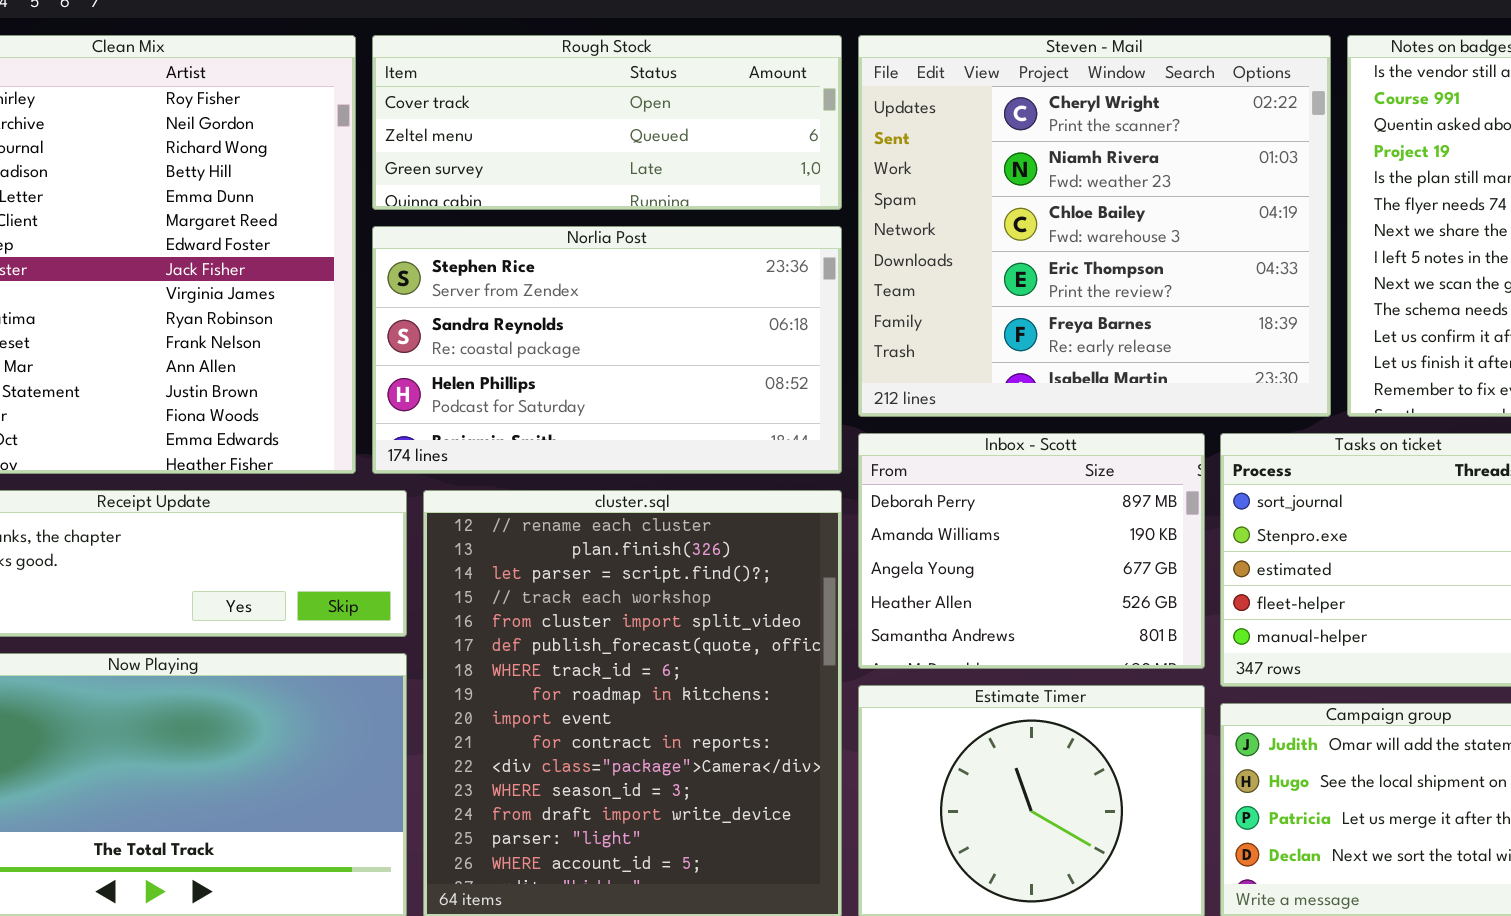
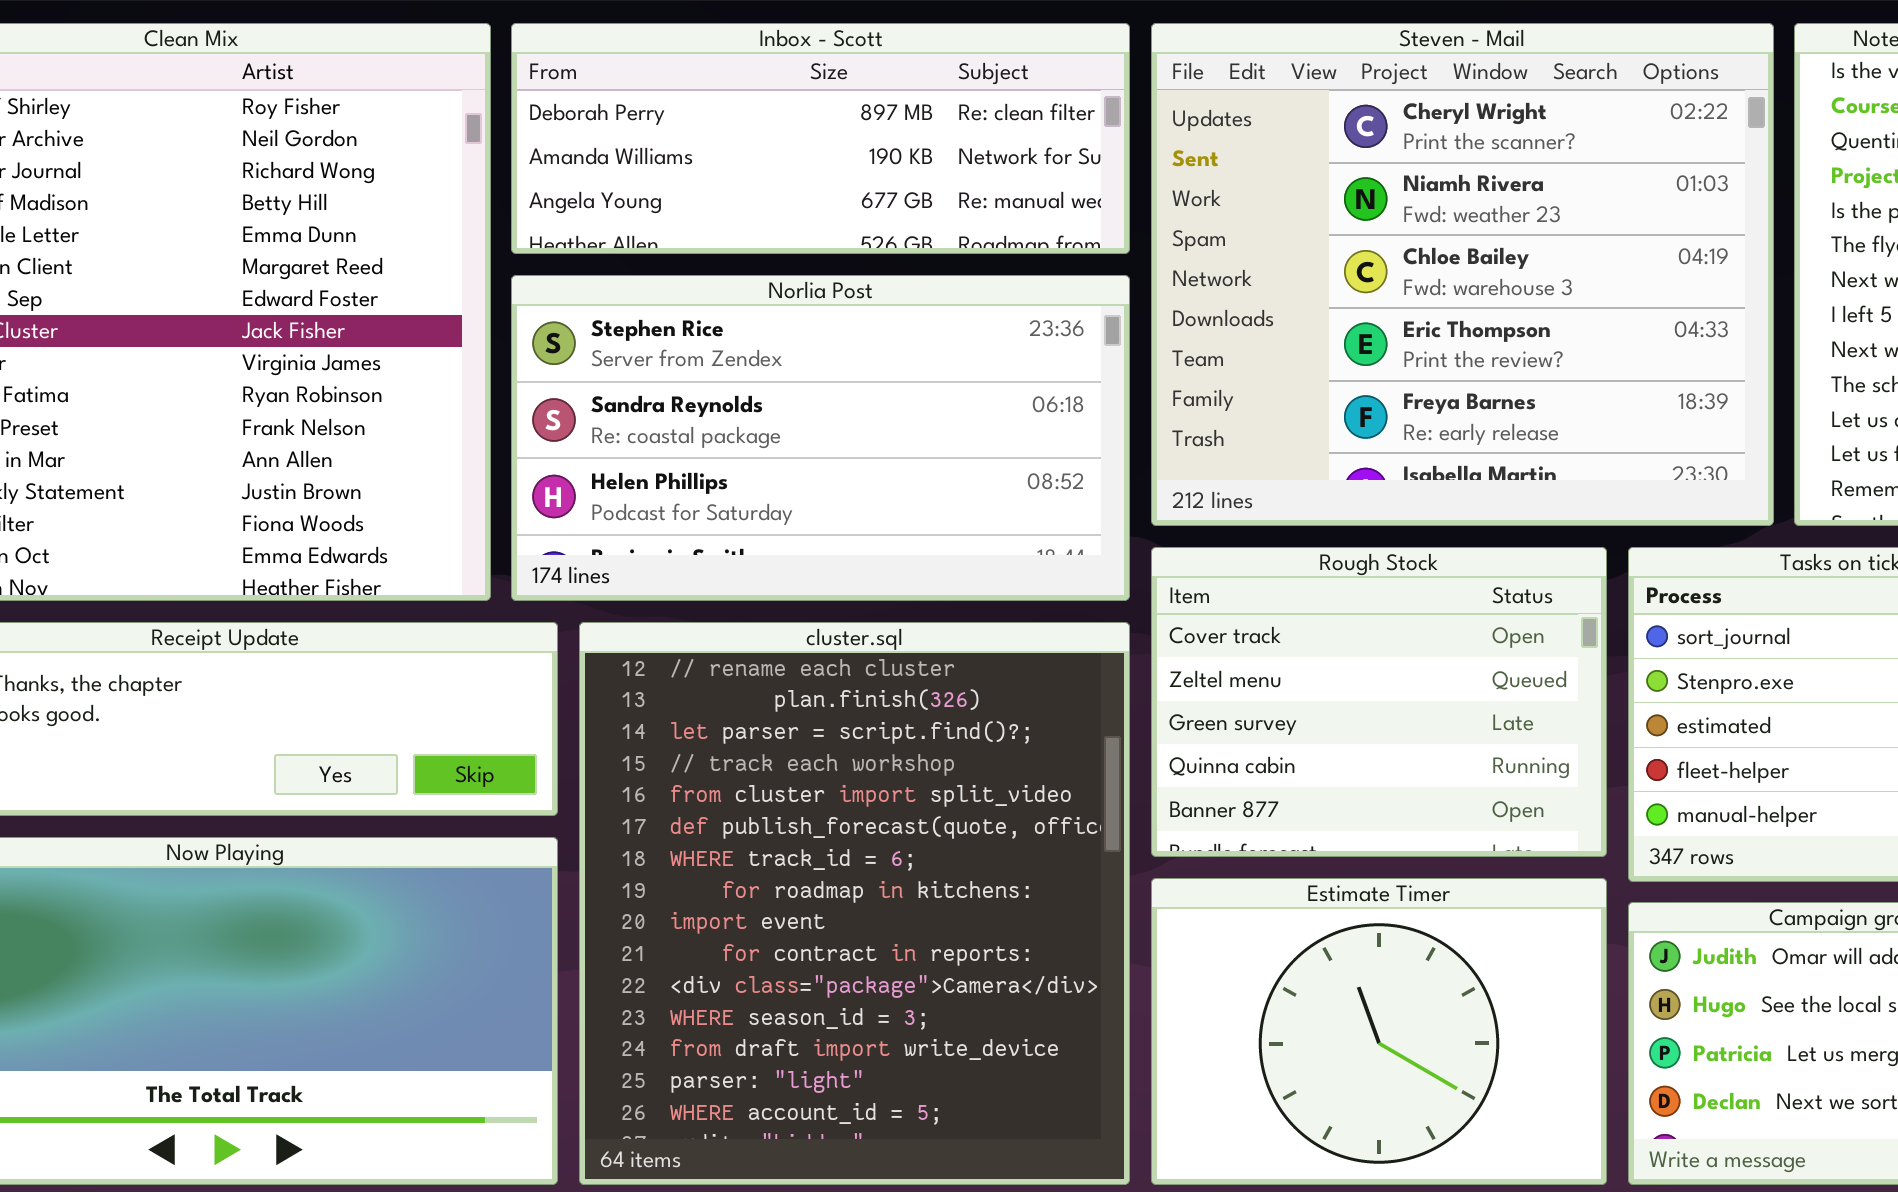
Rough Stock: [372,35,842,210] -> [1151,547,1607,857], moved, resized
Inbox - Scott: [858,433,1205,669] -> [511,23,1130,254], moved, resized

